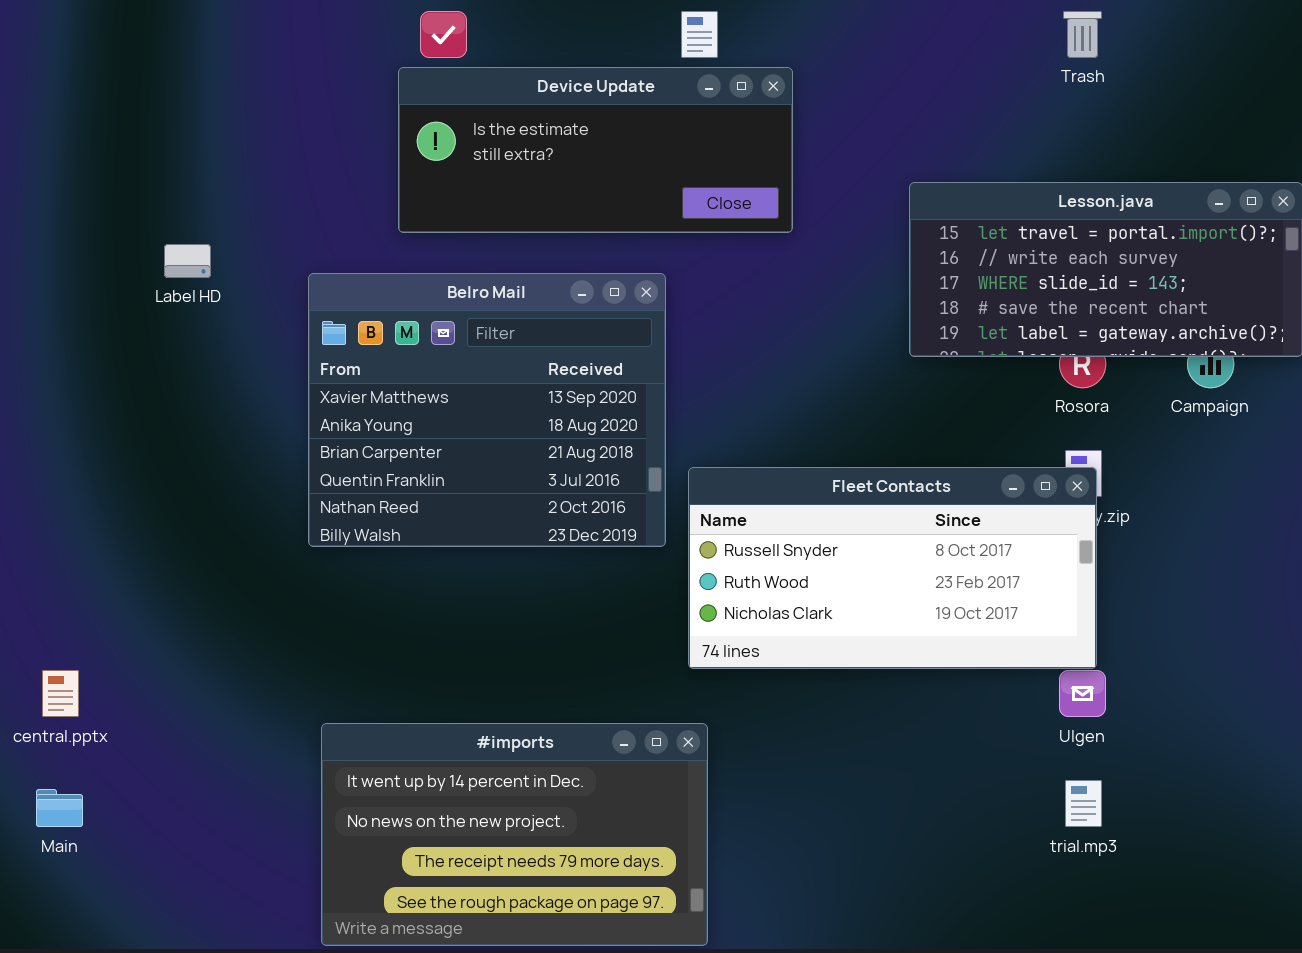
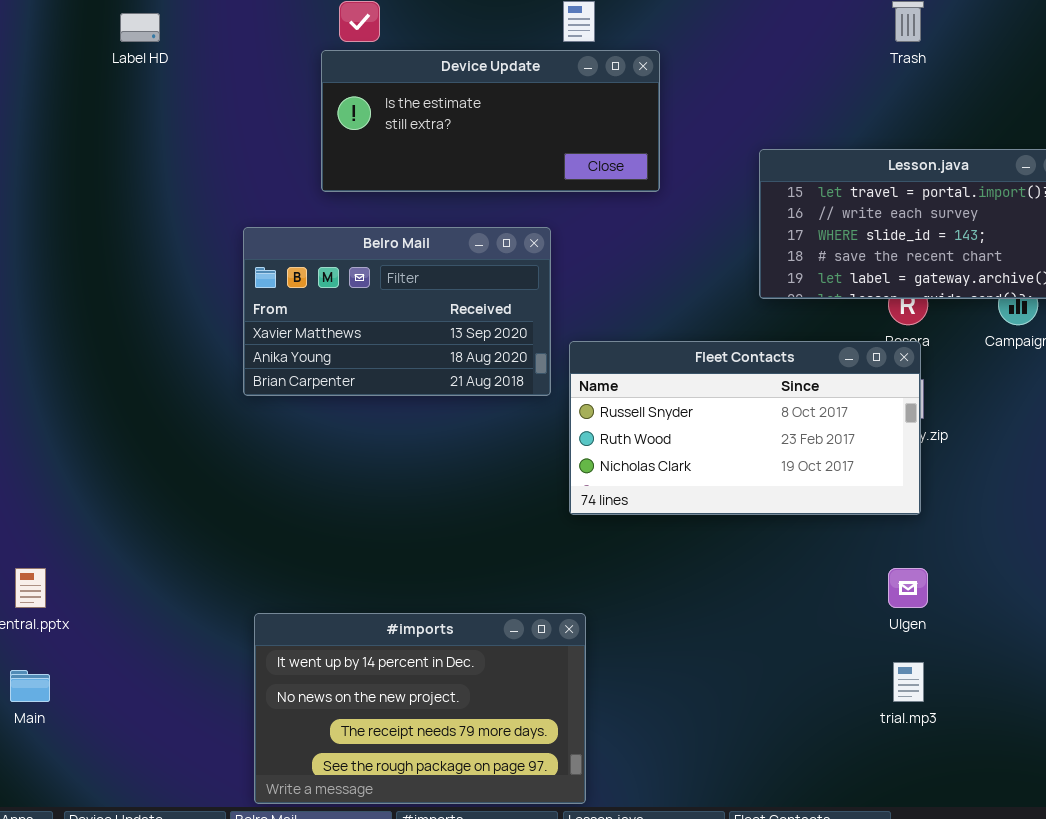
Label HD: [164,244,211,278] -> [120,13,160,42], moved
Belro Mail: [308,273,666,547] -> [243,227,551,396], resized
Fleet Contacts: [688,467,1097,669] -> [569,341,921,515], moved

